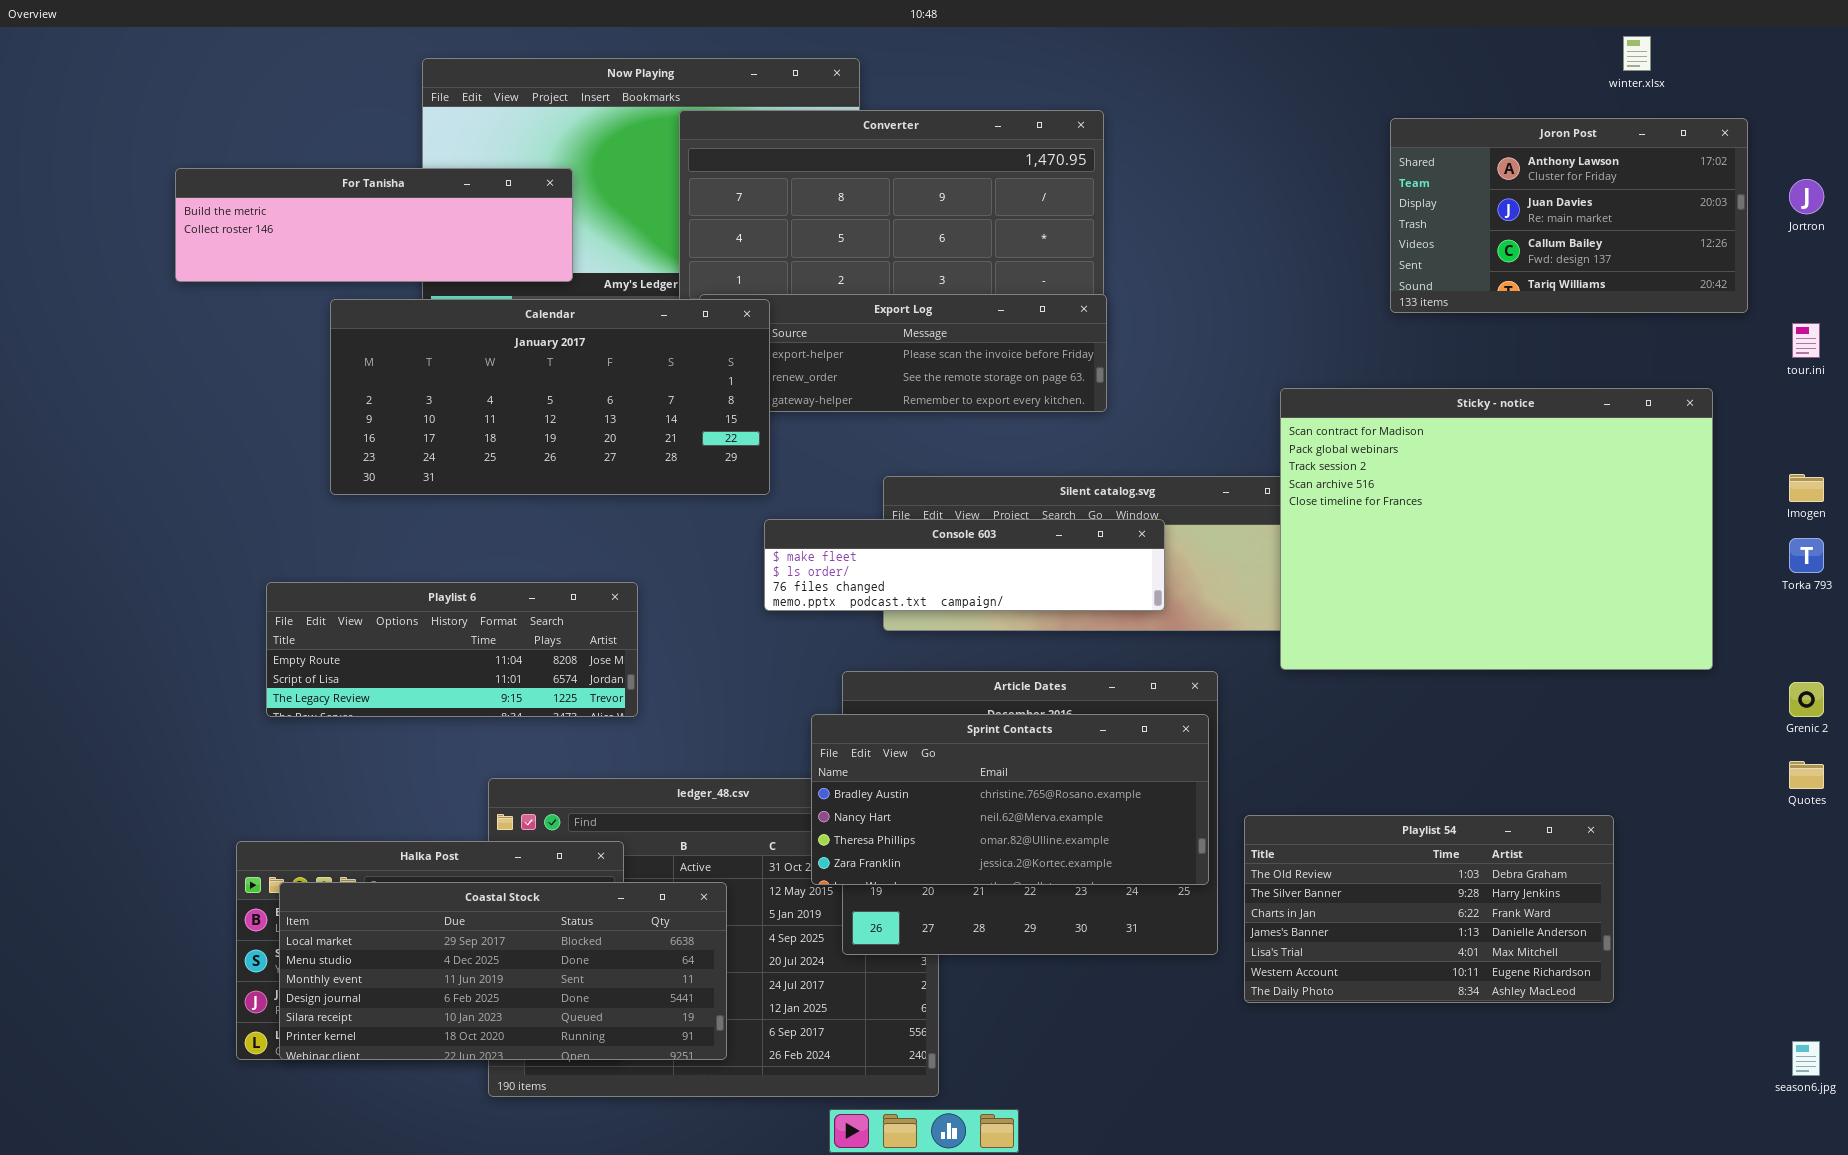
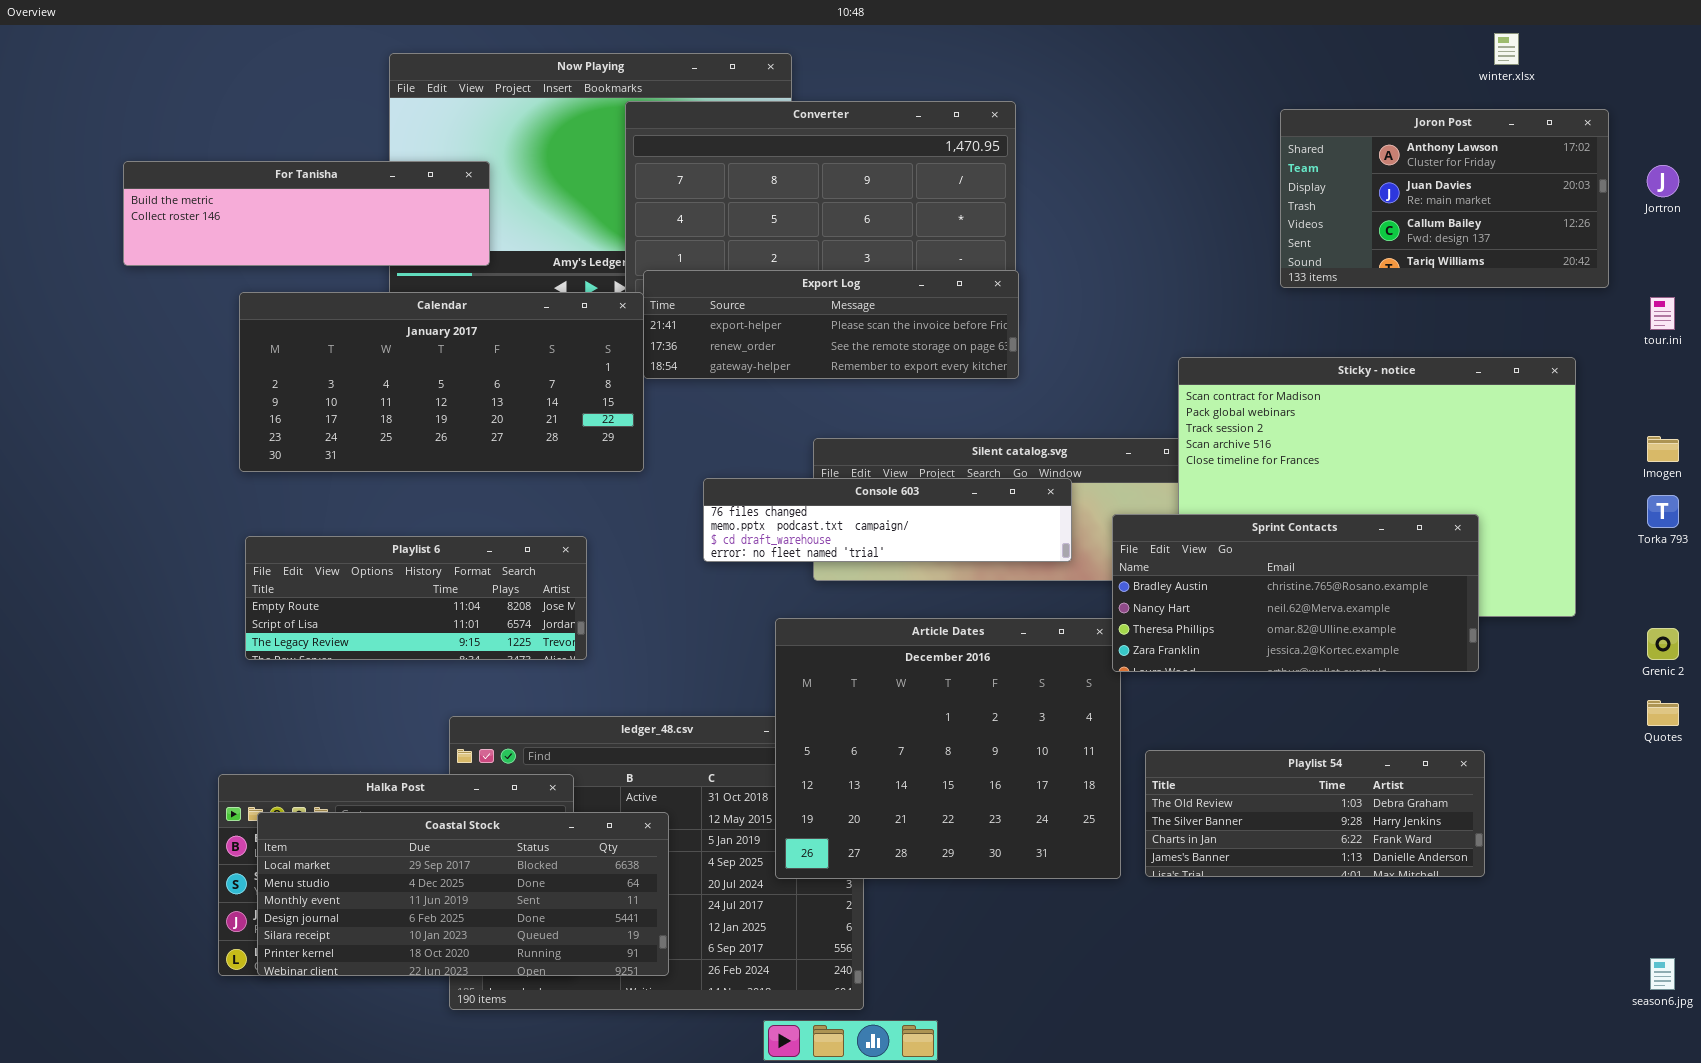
For Tanisha: [175,168,573,282] -> [123,161,490,266], moved
Calendar: [330,299,770,495] -> [239,292,644,472], moved
Console 603: [764,519,1165,611] -> [703,478,1072,562], scrolled down 2 rows
Sprint Contacts: [811,714,1209,885] -> [1112,514,1479,672], moved
Playlist 54: [1244,815,1614,1003] -> [1145,750,1485,877], resized

